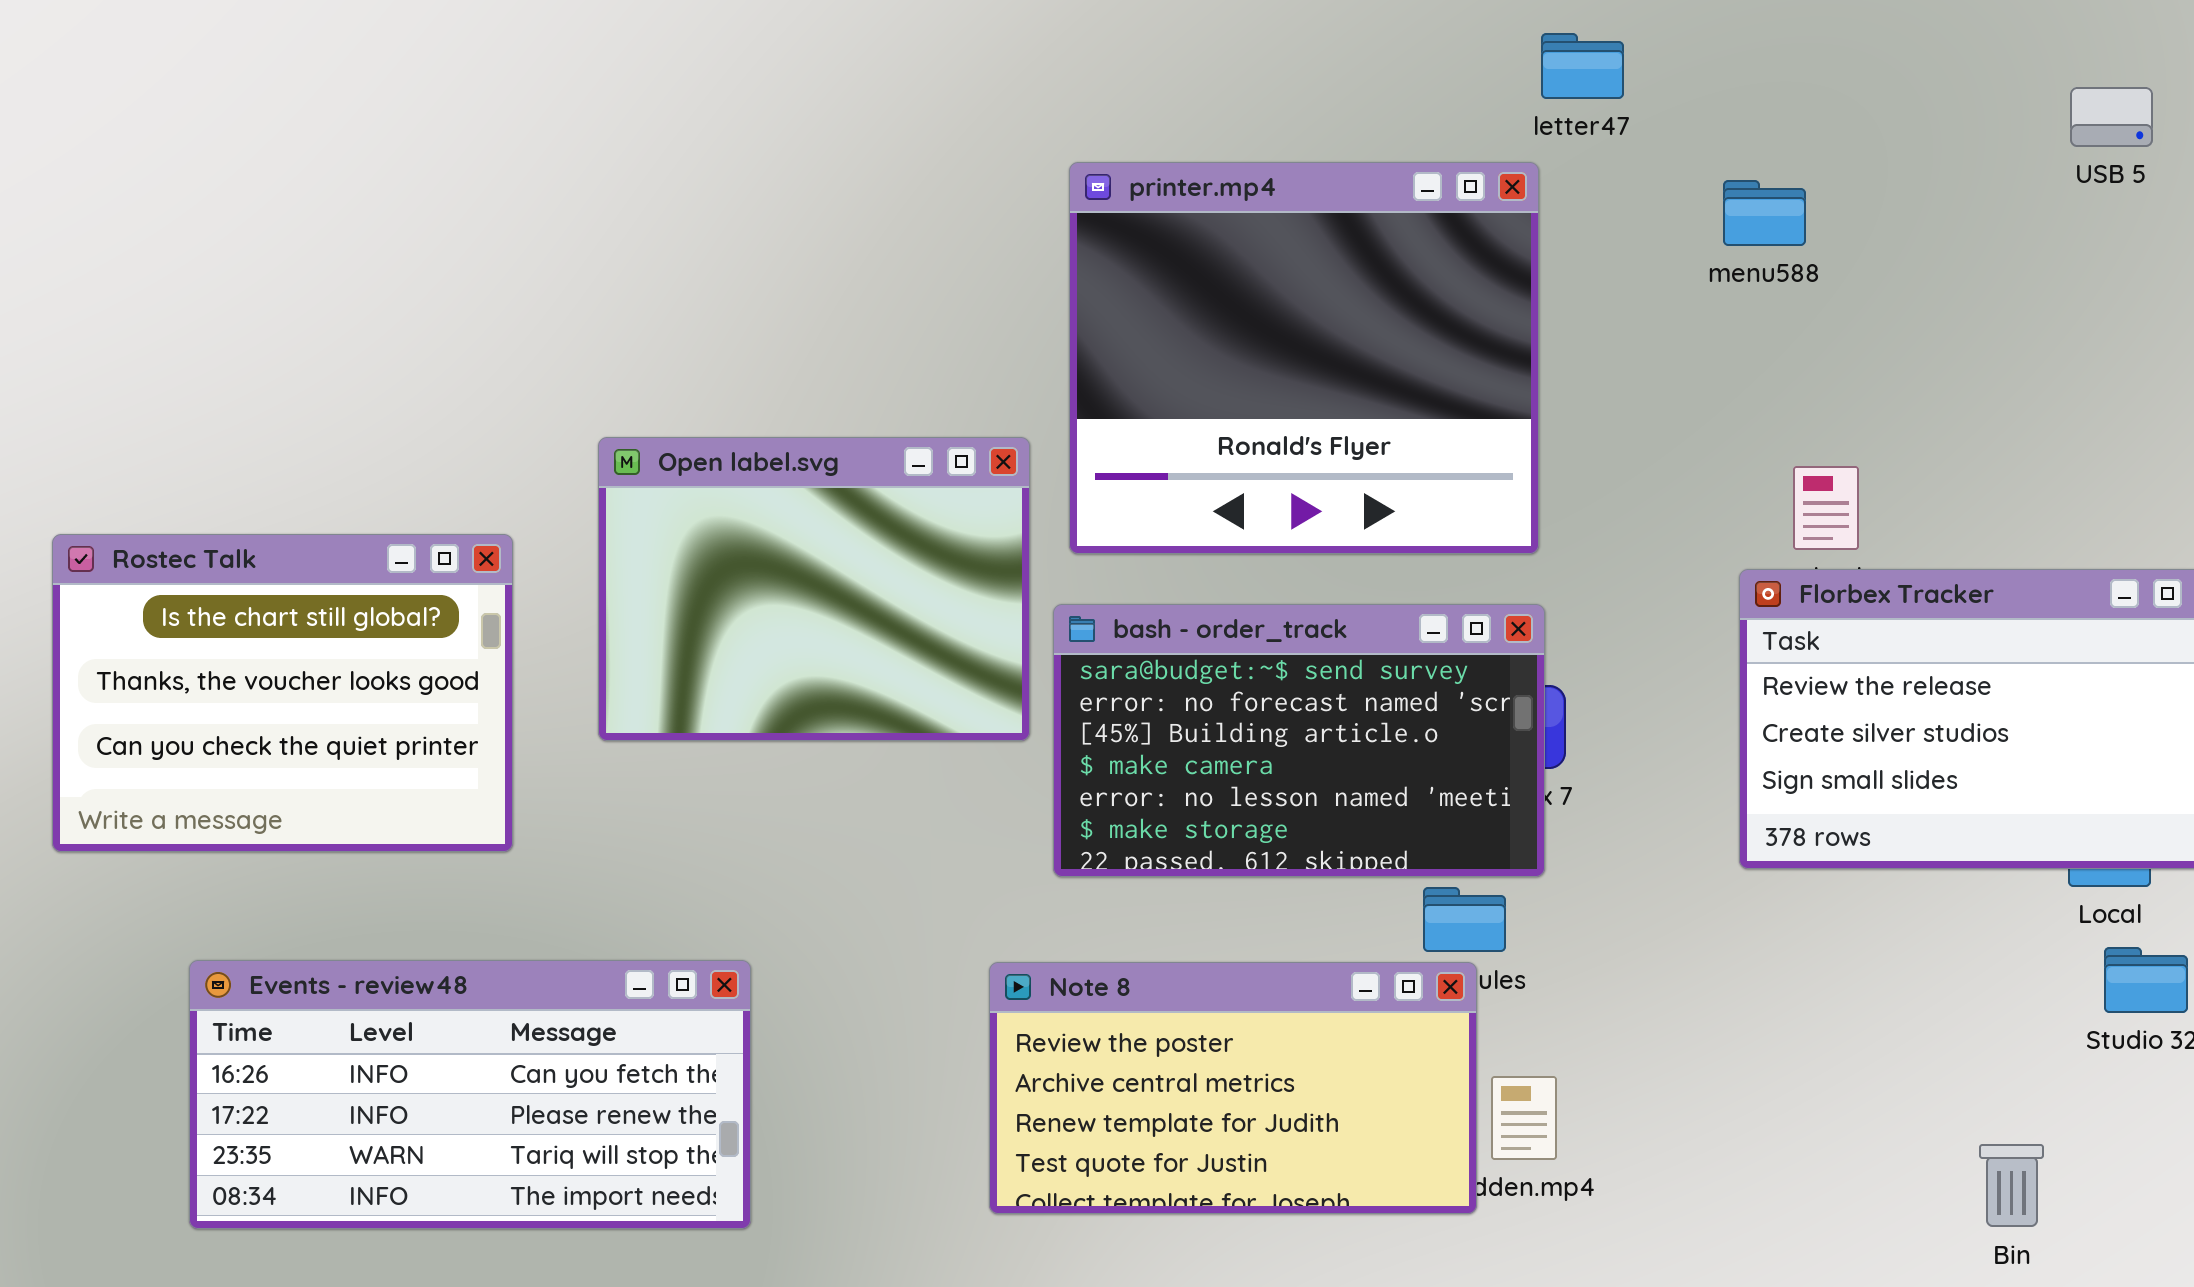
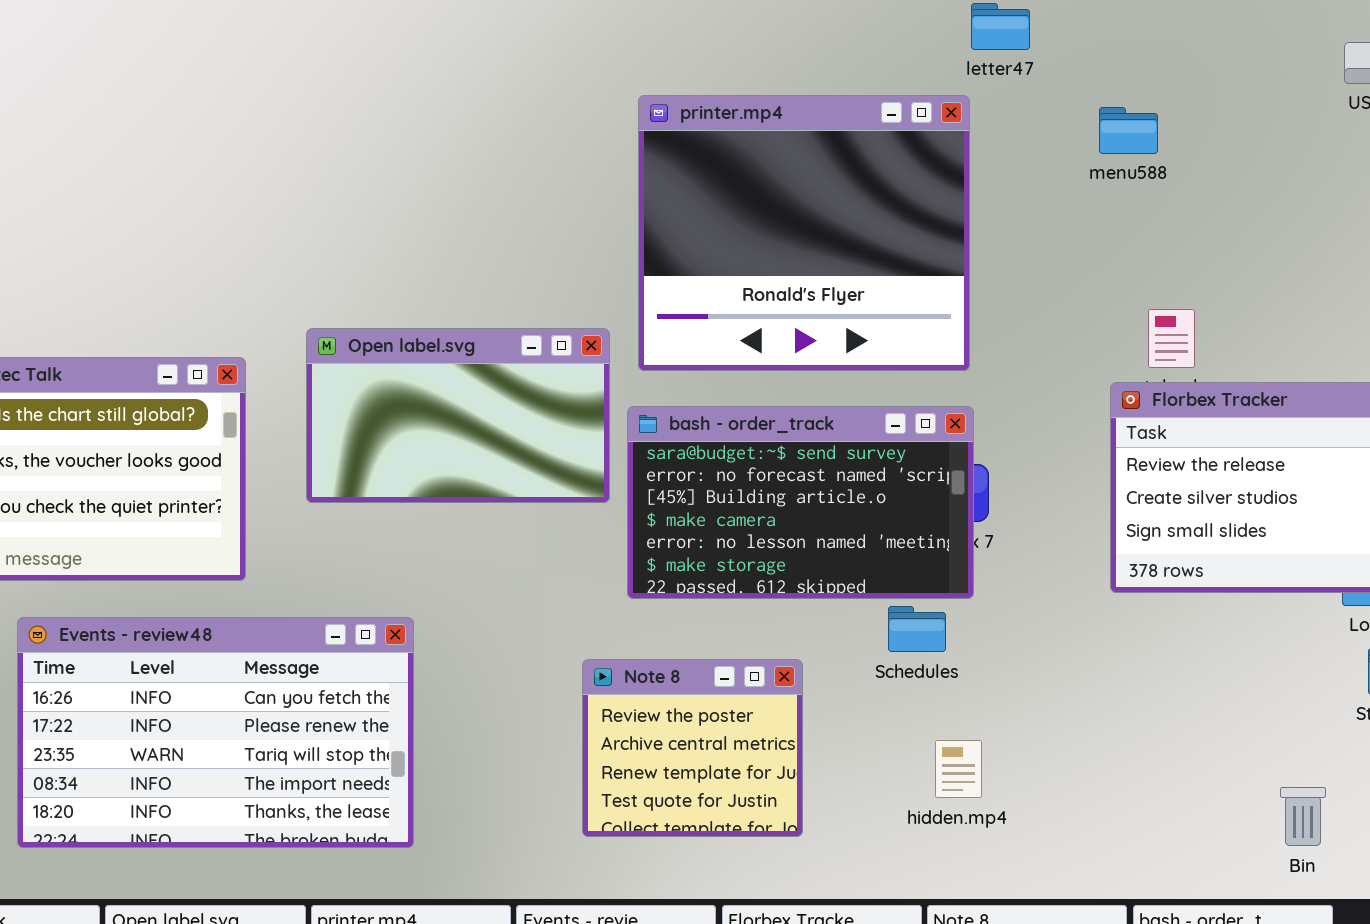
Open label.svg: [598,437,1030,741] -> [306,328,610,503], resized
Events - review48: [189,960,751,1229] -> [17,617,414,848], resized
Note 8: [989,962,1477,1214] -> [582,659,803,837], resized

